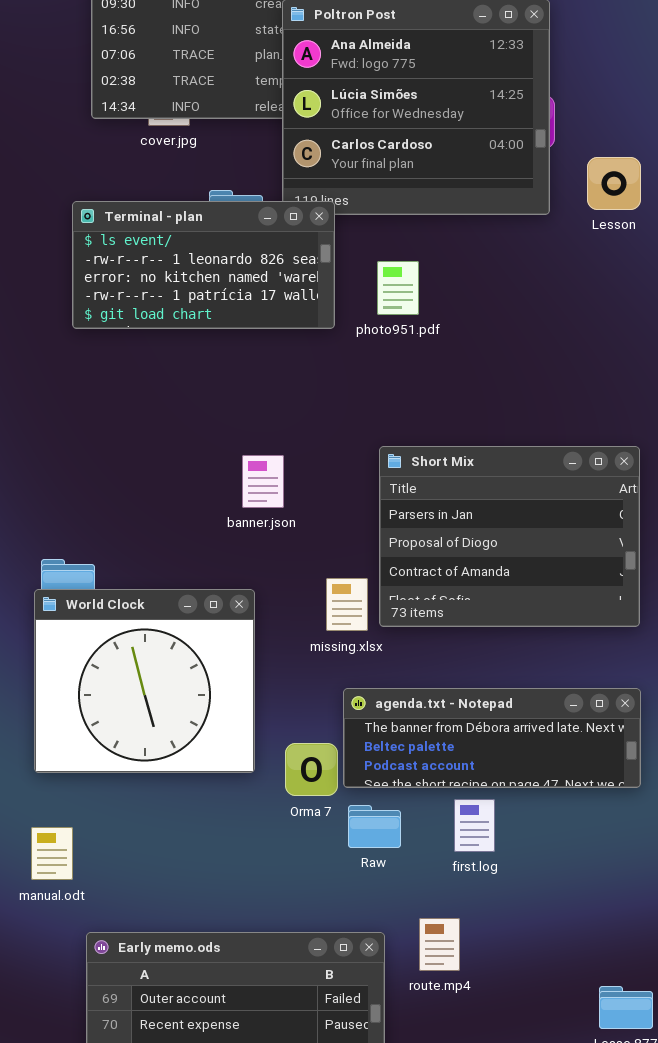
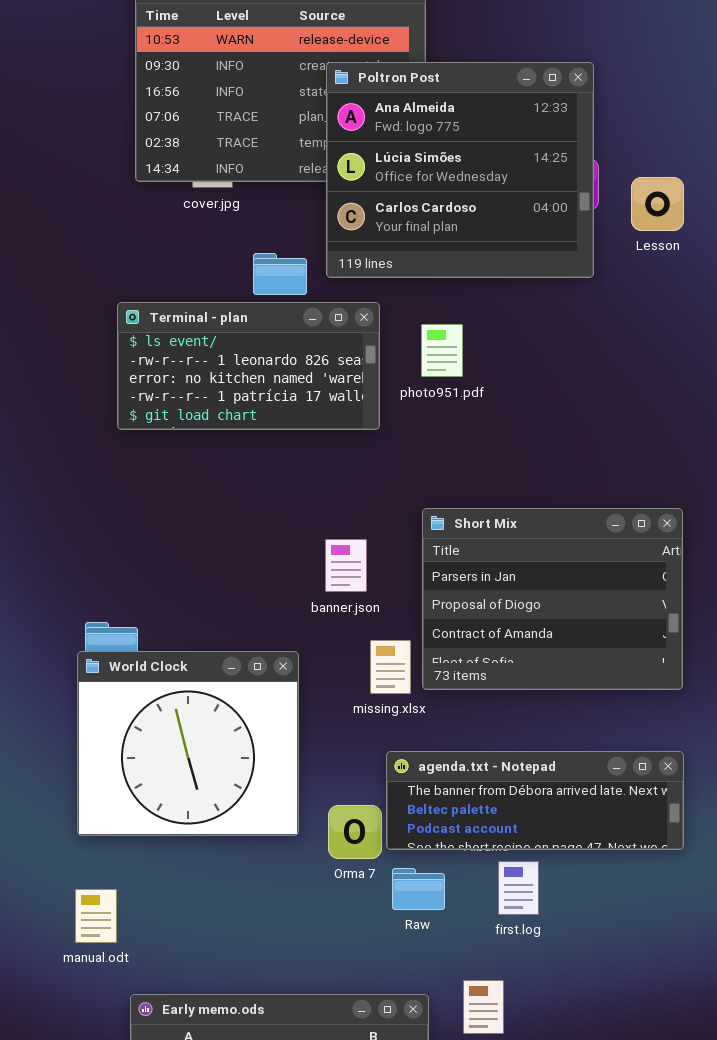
Lesson: [587,157,641,210] -> [631,177,684,231], moved
Terminal - plan: [72,201,335,329] -> [117,302,380,430], moved
banner.json: [242,455,284,508] -> [325,539,367,592], moved

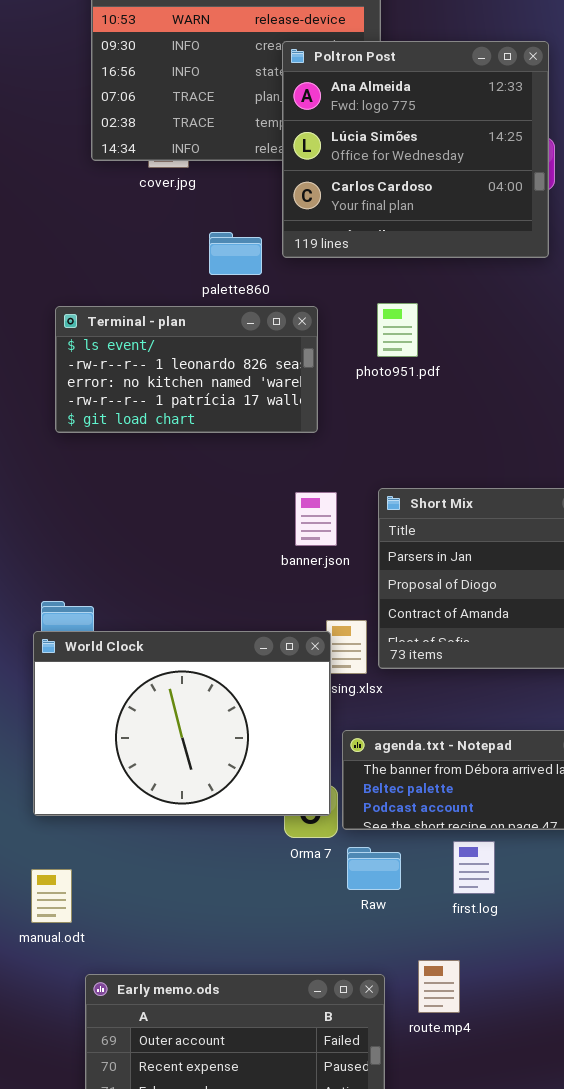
Terminal - plan: [117,302,380,430] -> [55,306,318,433], moved
banner.json: [325,539,367,592] -> [295,492,337,546], moved
World Clock: [77,651,299,836] -> [33,631,331,816], resized

